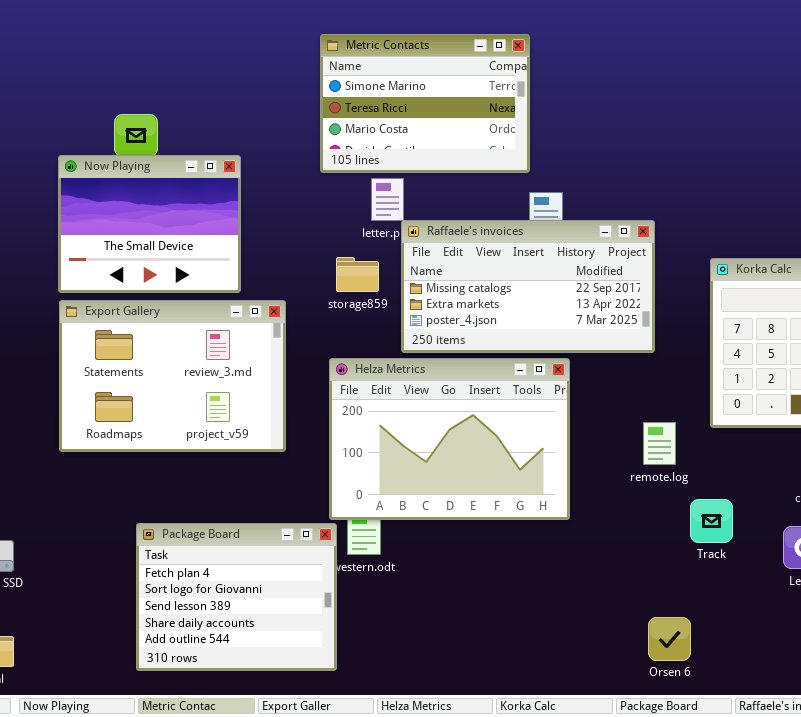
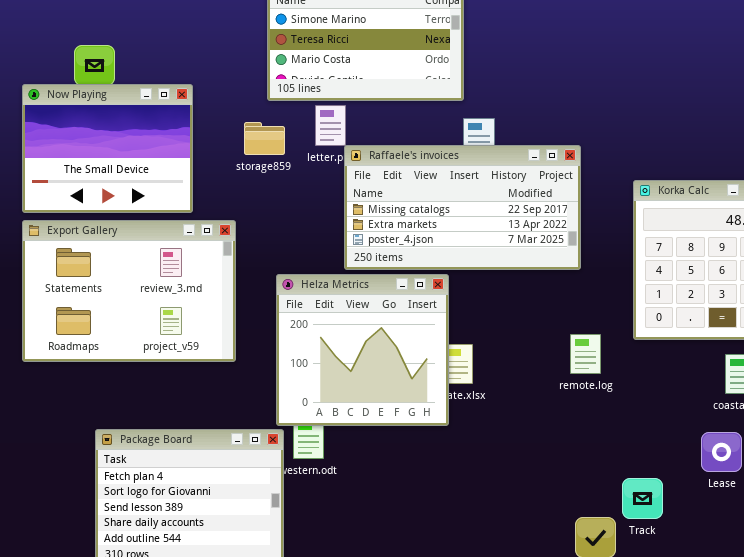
storage859: [336,257,379,292] -> [244,122,285,155], moved
Helza Metrics: [329,358,570,520] -> [276,274,449,426], resized
Track: [690,499,733,543] -> [622,478,663,519], moved

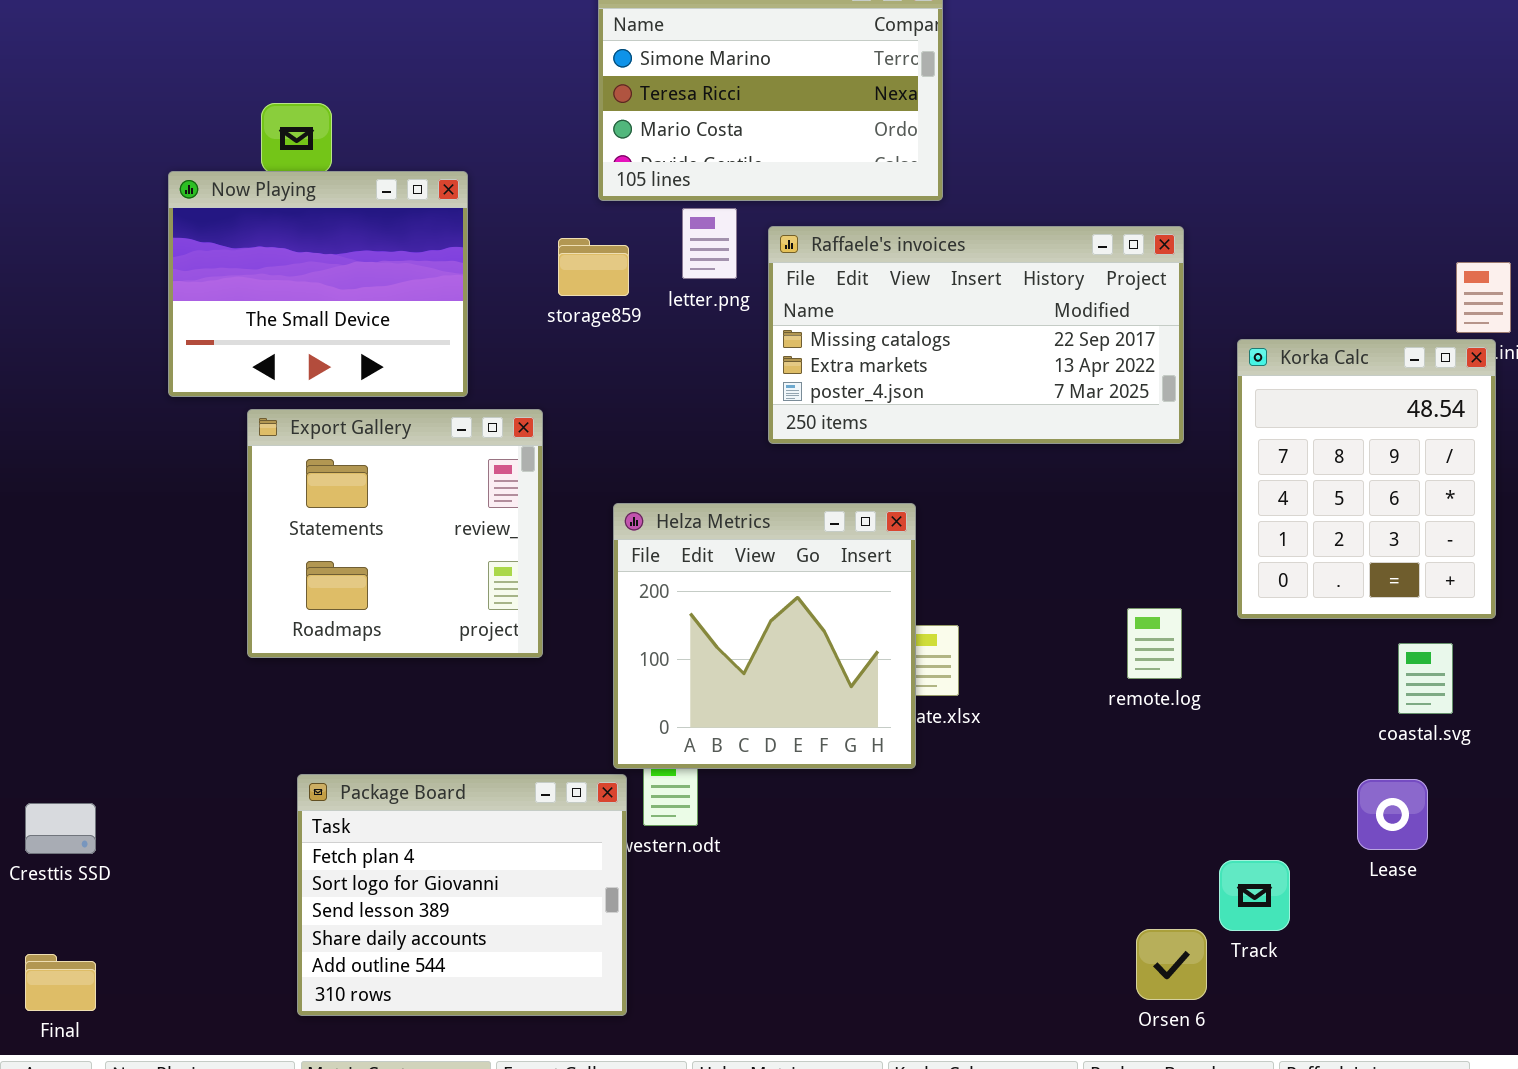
Raffaele's invoices: [344,145,581,270] -> [768,226,1184,444], moved
Export Gallery: [22,220,236,362] -> [247,409,543,658], resized

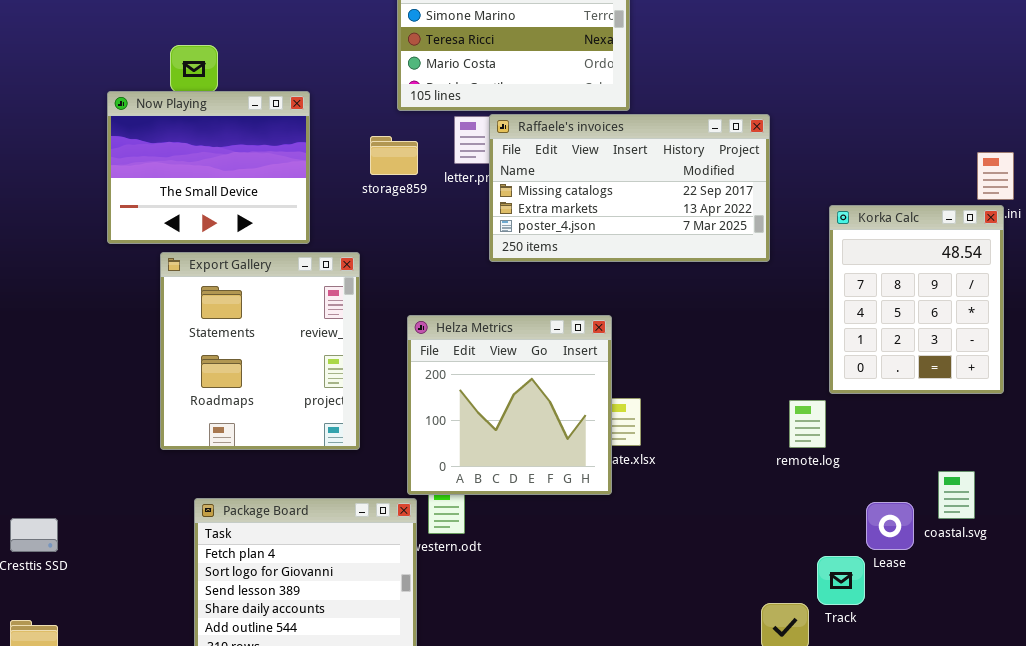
Raffaele's invoices: [768,226,1184,444] -> [489,114,770,262], moved
Export Gallery: [247,409,543,658] -> [160,252,360,450], resized
remote.log: [1127,608,1182,679] -> [789,400,826,448], moved
coastal.svg: [1398,643,1453,714] -> [938,471,975,519], moved
Lease: [1357,779,1428,850] -> [866,502,914,550], moved

